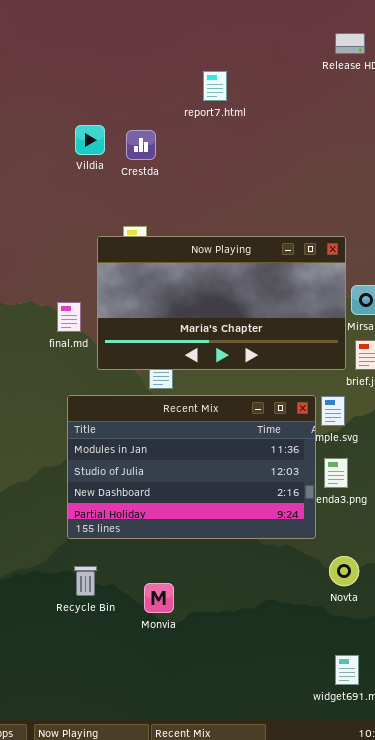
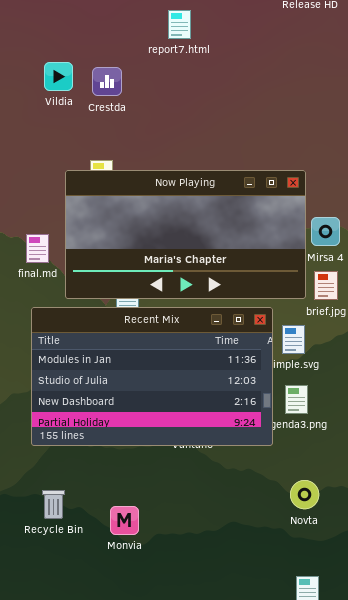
Recent Mix: [67,395,316,539] -> [31,307,273,446], moved

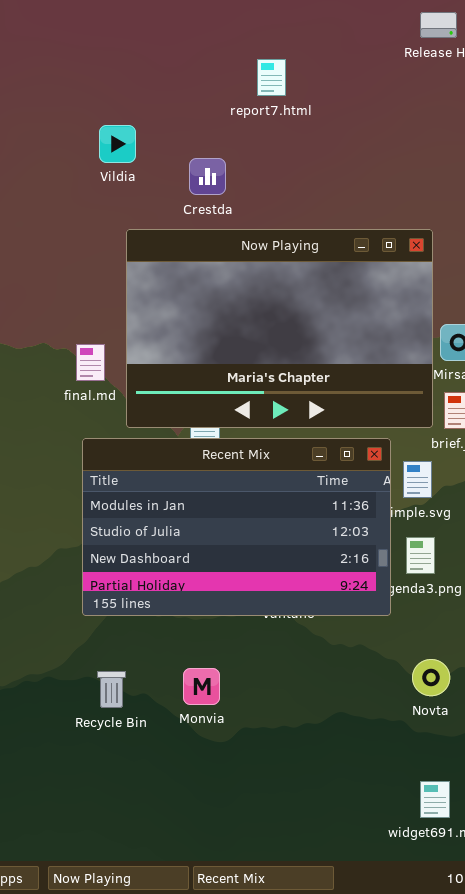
Crestda: [92,67,122,96] -> [189,158,226,195], moved
Now Playing: [65,170,306,299] -> [126,229,433,428], resized
Monvia: [110,506,139,535] -> [183,668,220,705], moved

